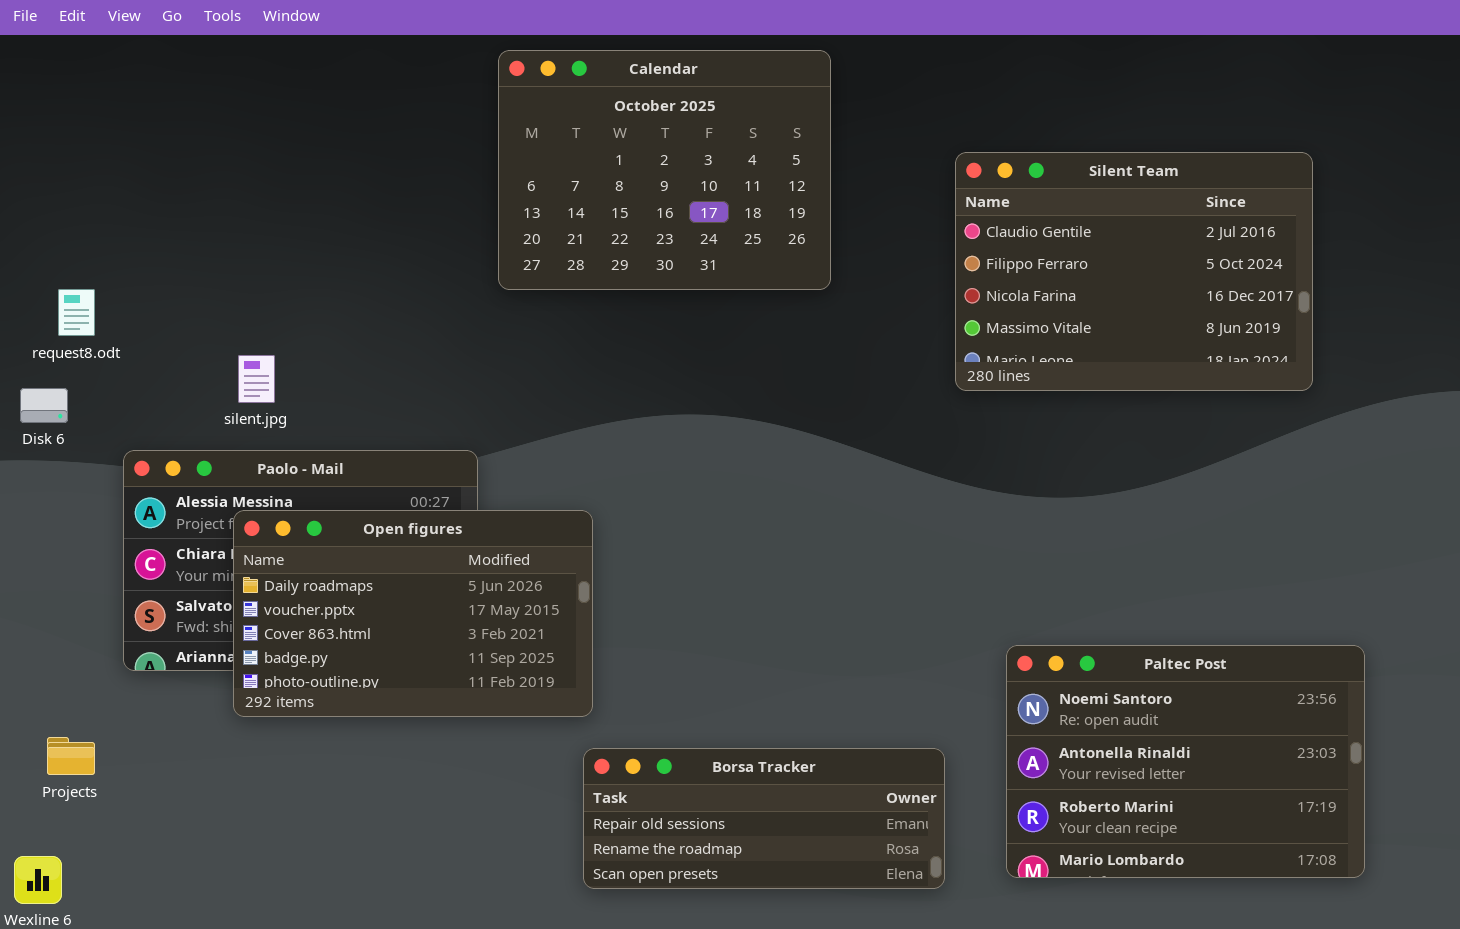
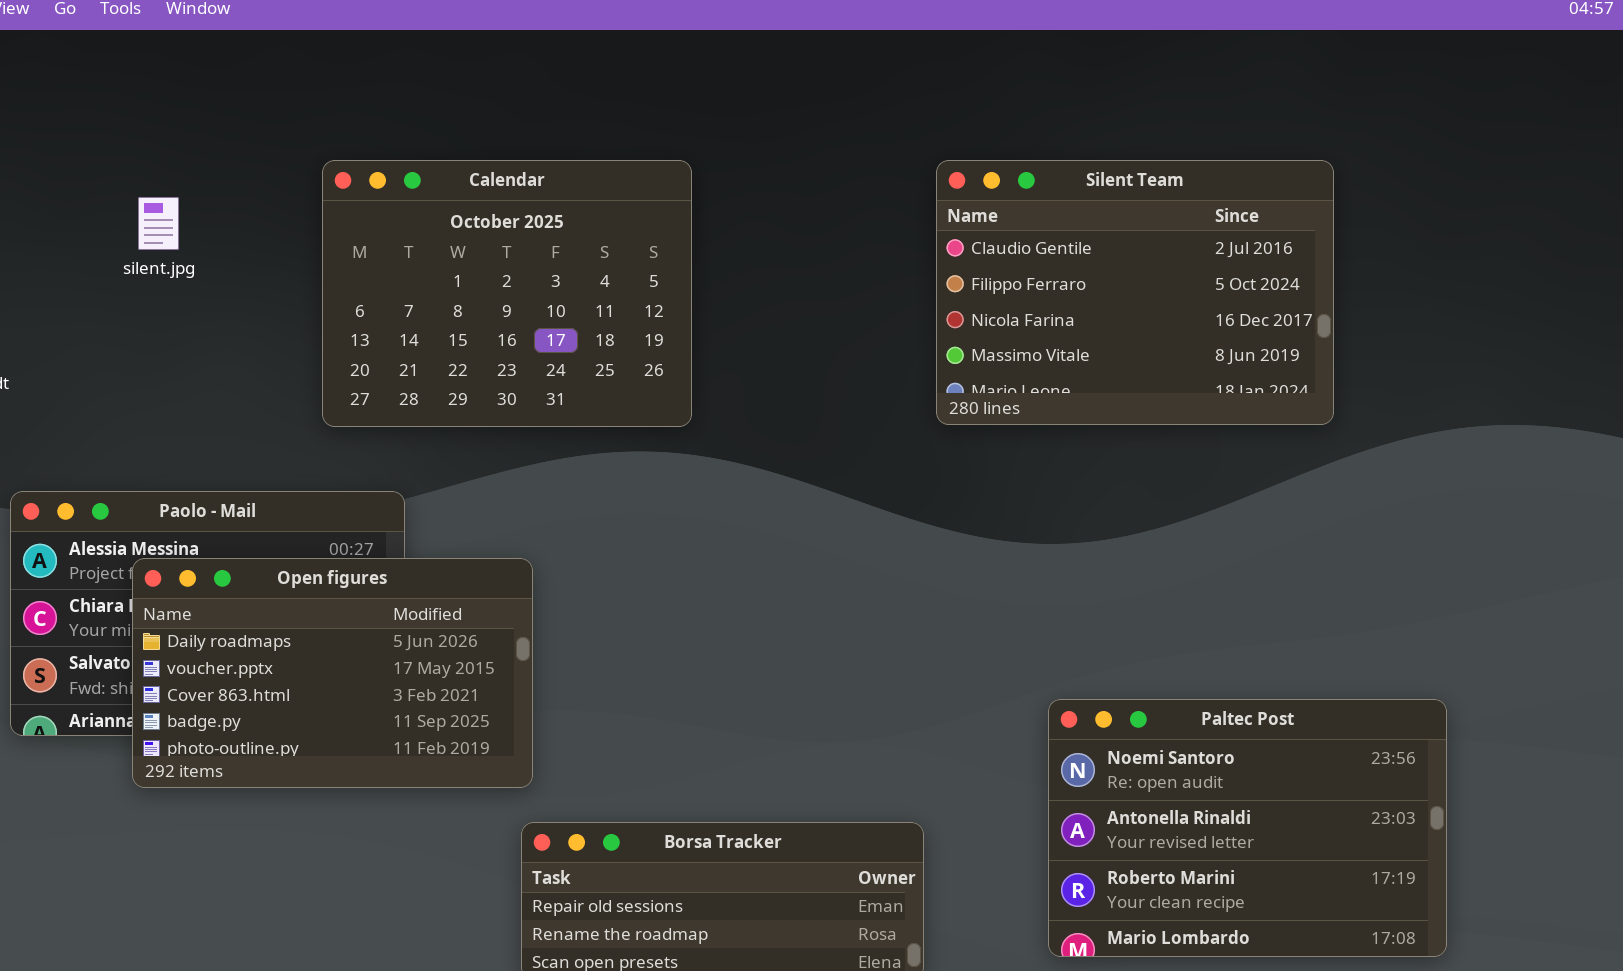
Calendar: [498,50,831,290] -> [322,160,692,427], moved
silent.jpg: [238,355,275,403] -> [138,197,179,250], moved
Paltec Post: [1006,645,1365,878] -> [1048,699,1447,957], moved

